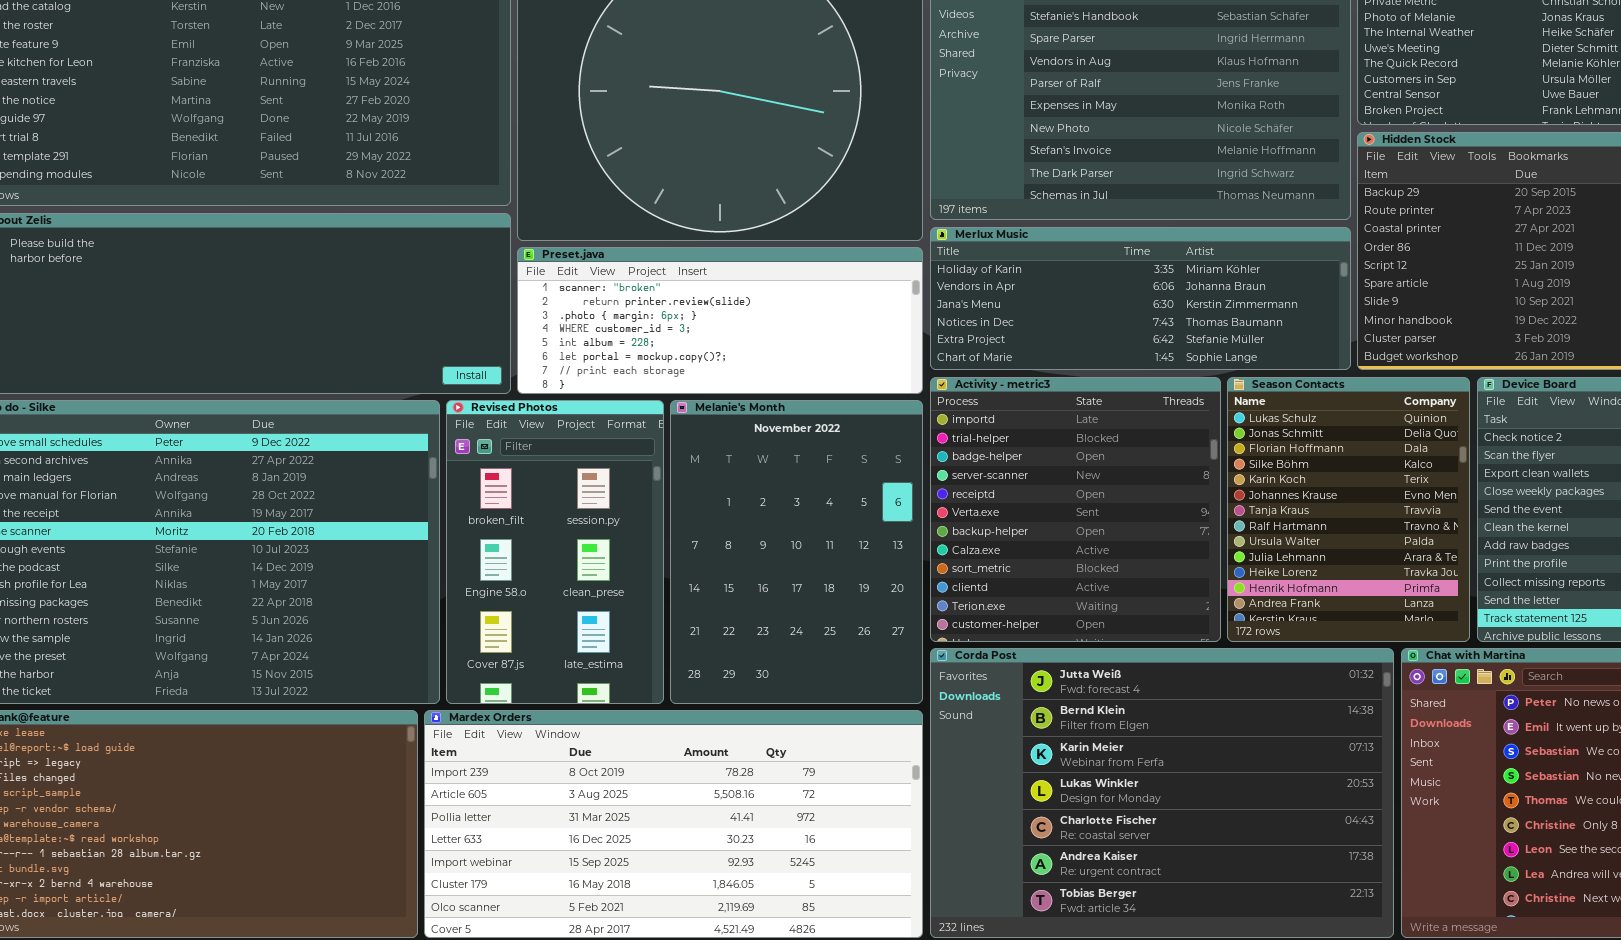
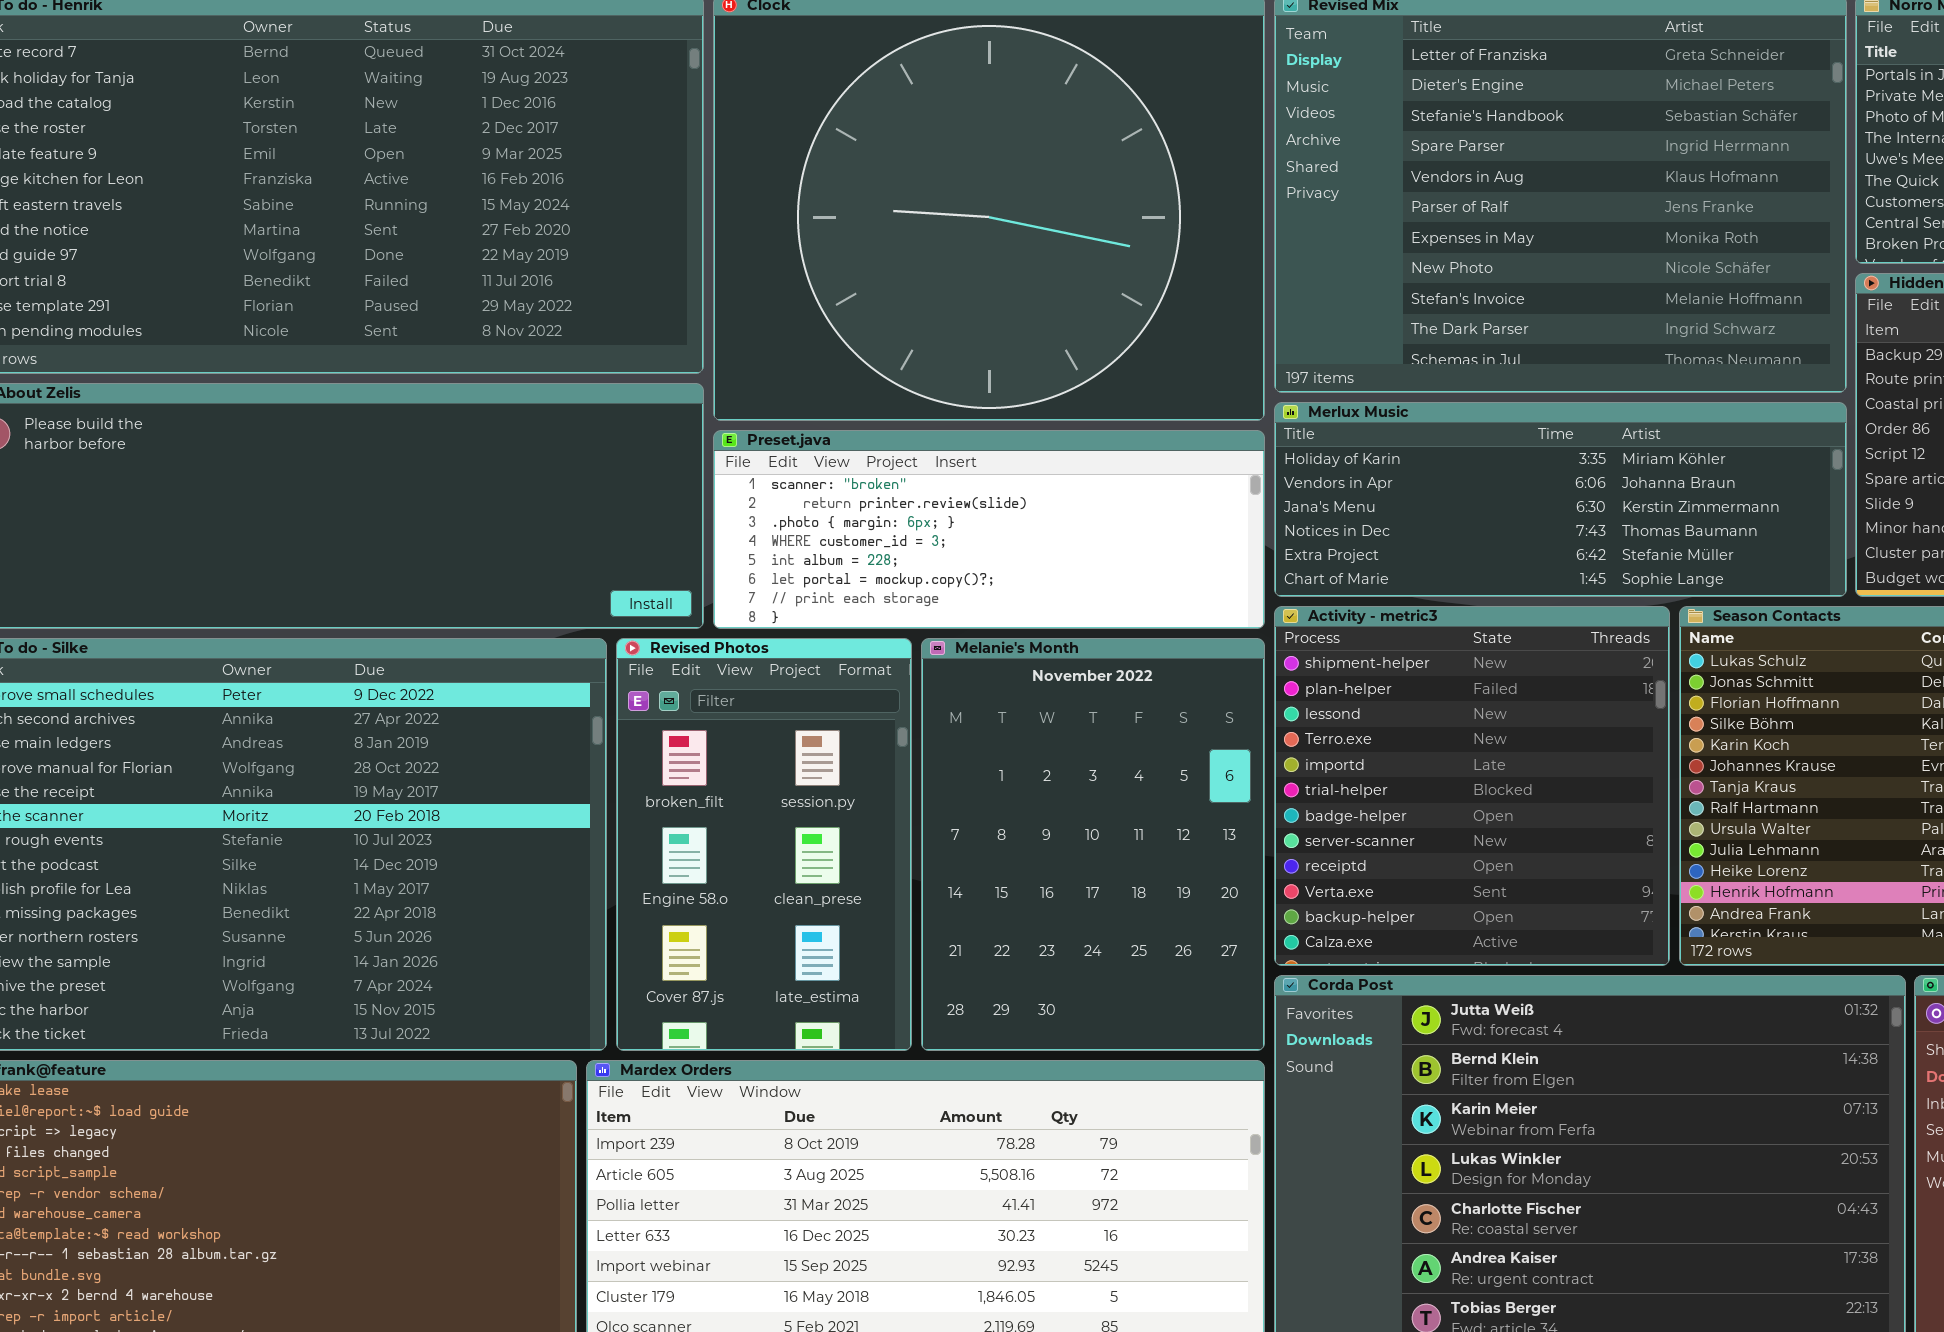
Activity - metric3: [930,377,1221,642] -> [1274,606,1670,966], scrolled up 4 rows

